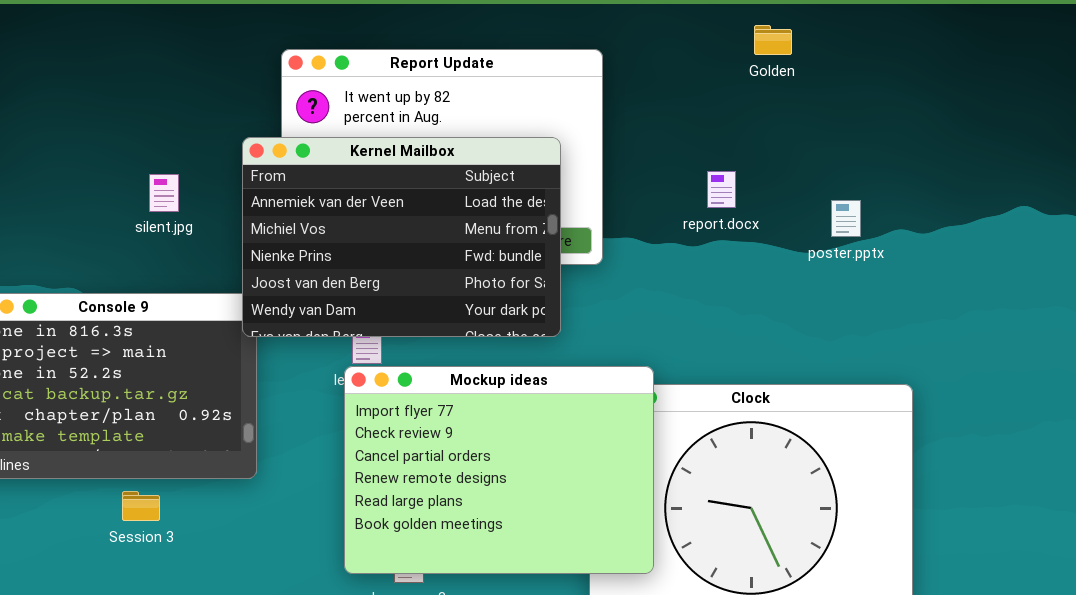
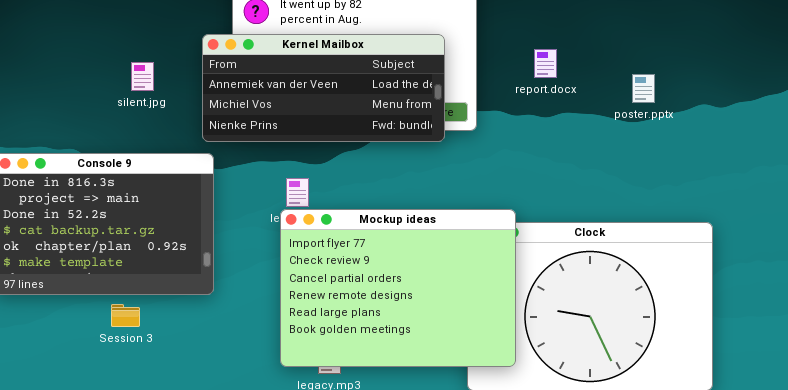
Kernel Mailbox: [242,137,561,337] -> [202,34,445,142], resized
report.docx: [707,171,736,208] -> [534,49,557,78], moved
poster.pptx: [831,200,861,237] -> [632,74,655,103], moved

